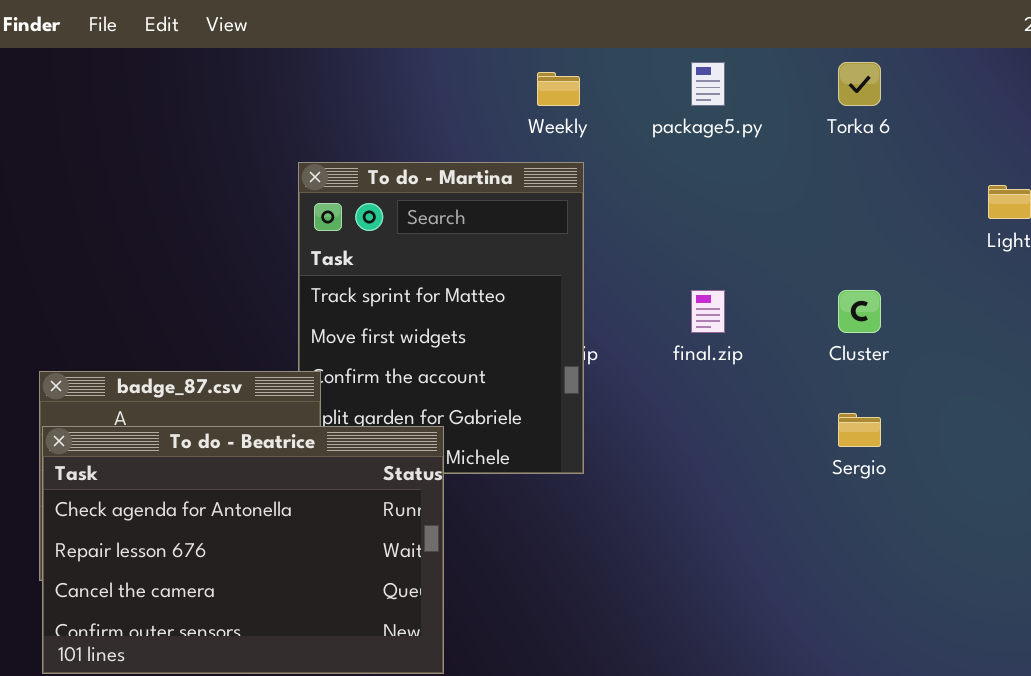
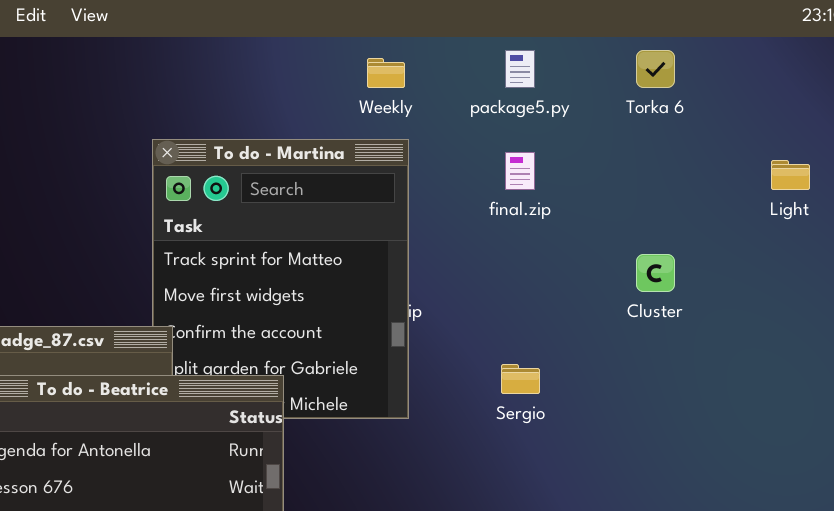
final.zip: [691,290,725,333] -> [505,152,535,190], moved
Sergio: [838,413,881,447] -> [501,364,540,394], moved

